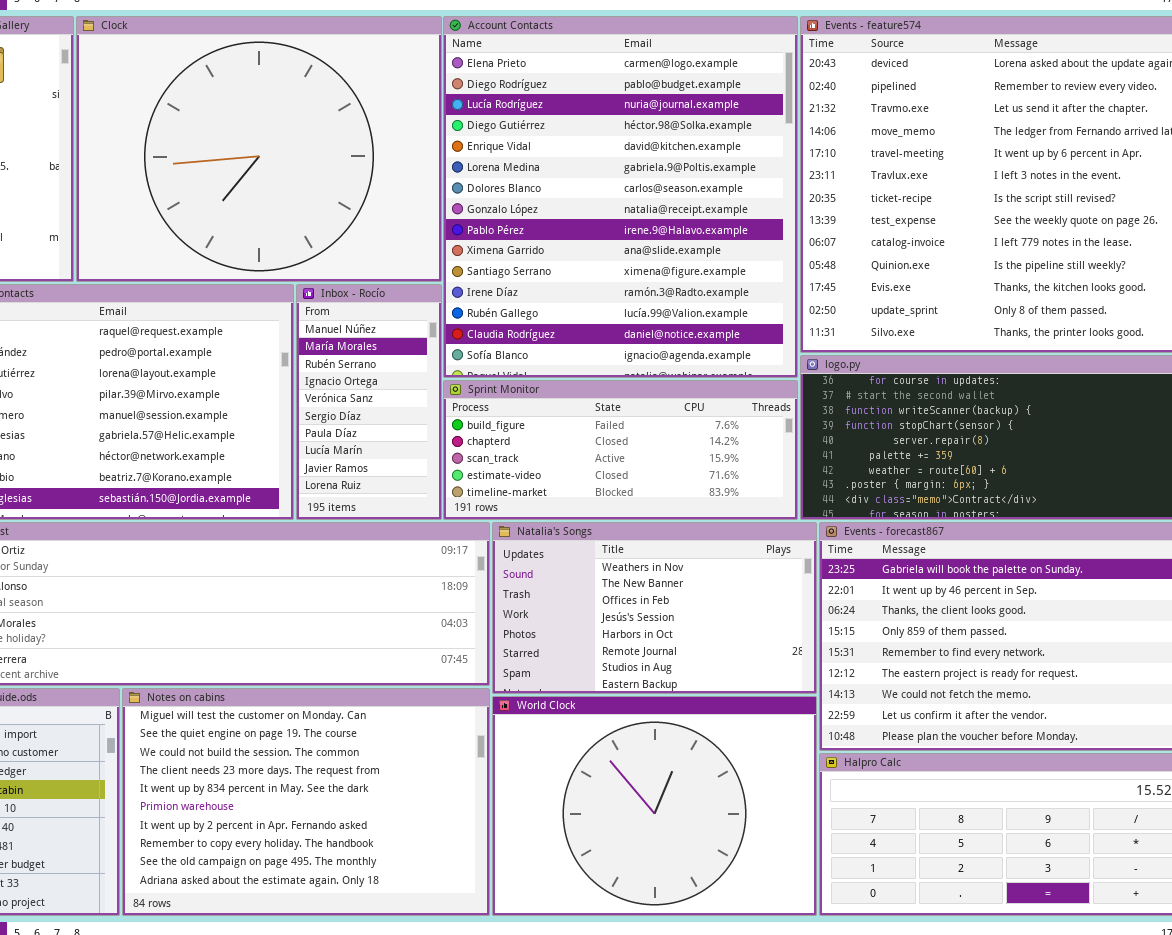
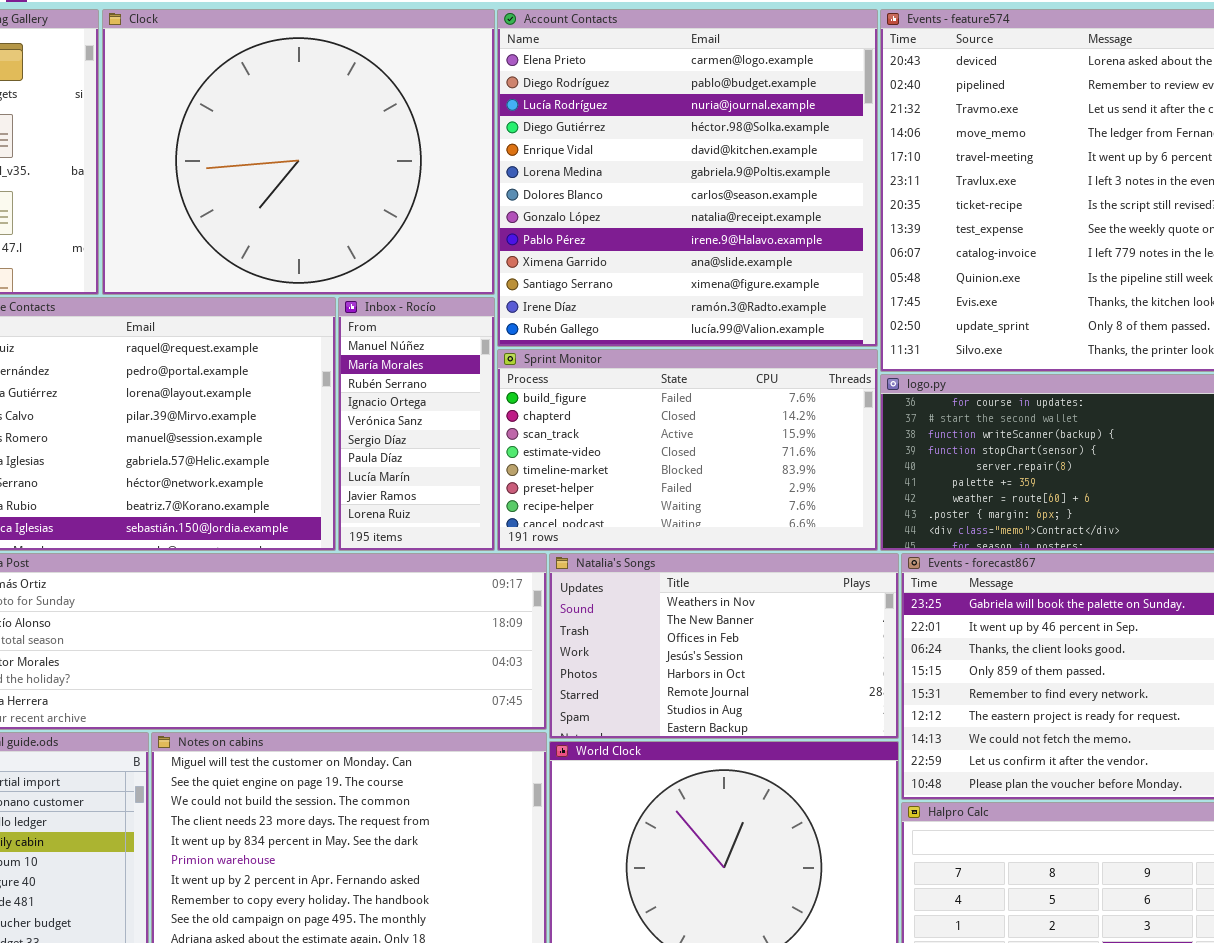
Account Contacts: [443,16,798,378] -> [497,9,878,347], resized
Sprint Monitor: [443,380,798,520] -> [497,349,878,551], resized

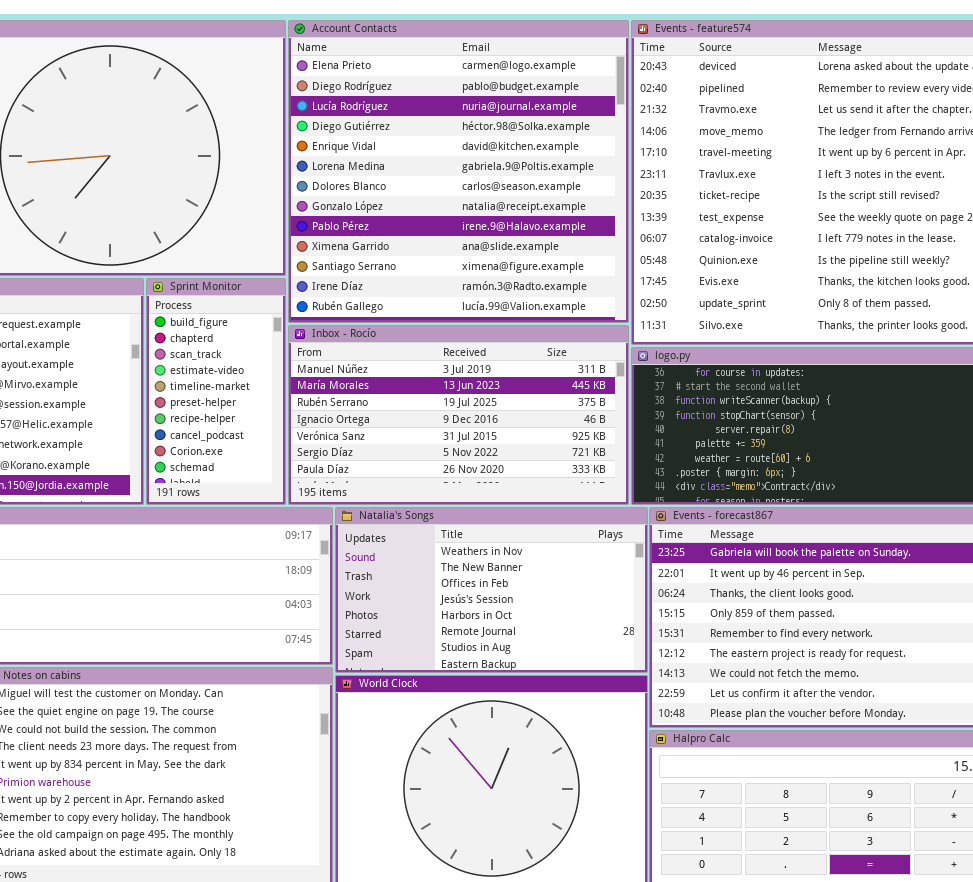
Inbox - Rocío: [338,297,495,551] -> [288,325,629,505], moved, resized
Sprint Monitor: [497,349,878,551] -> [146,278,286,505], moved, resized

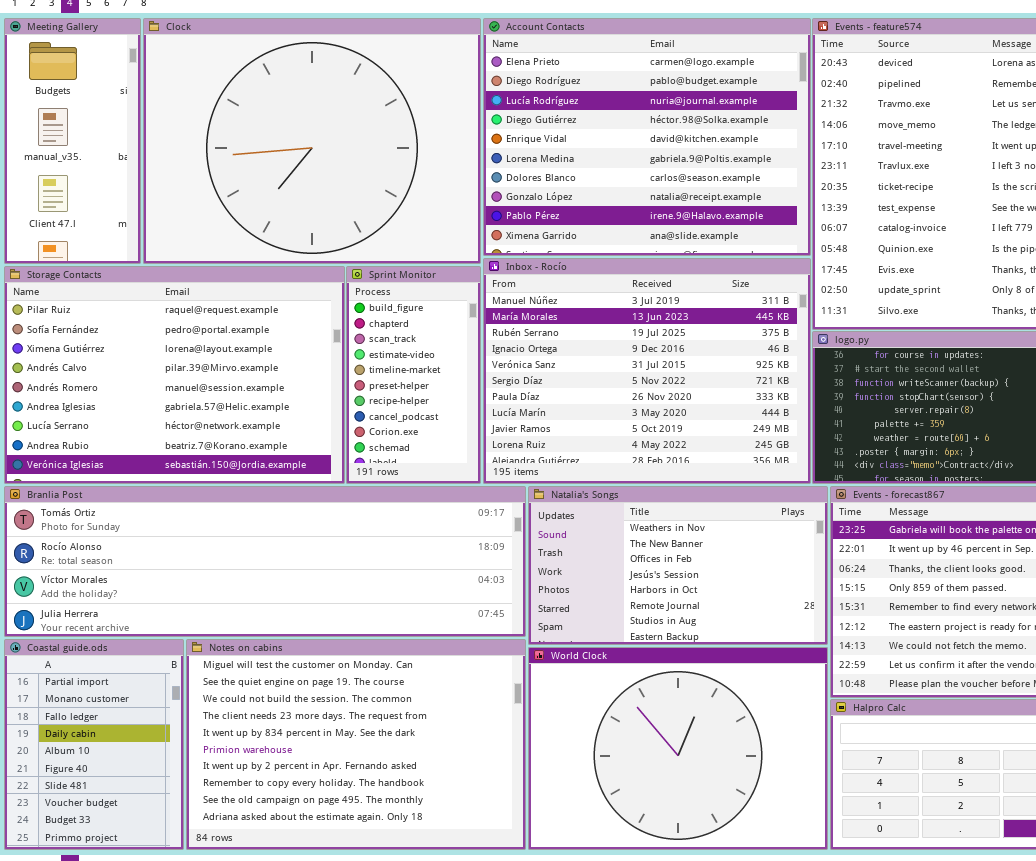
Account Contacts: [288,20,629,323] -> [483,18,811,256], resized
Inbox - Rocío: [288,325,629,505] -> [483,258,811,484], resized

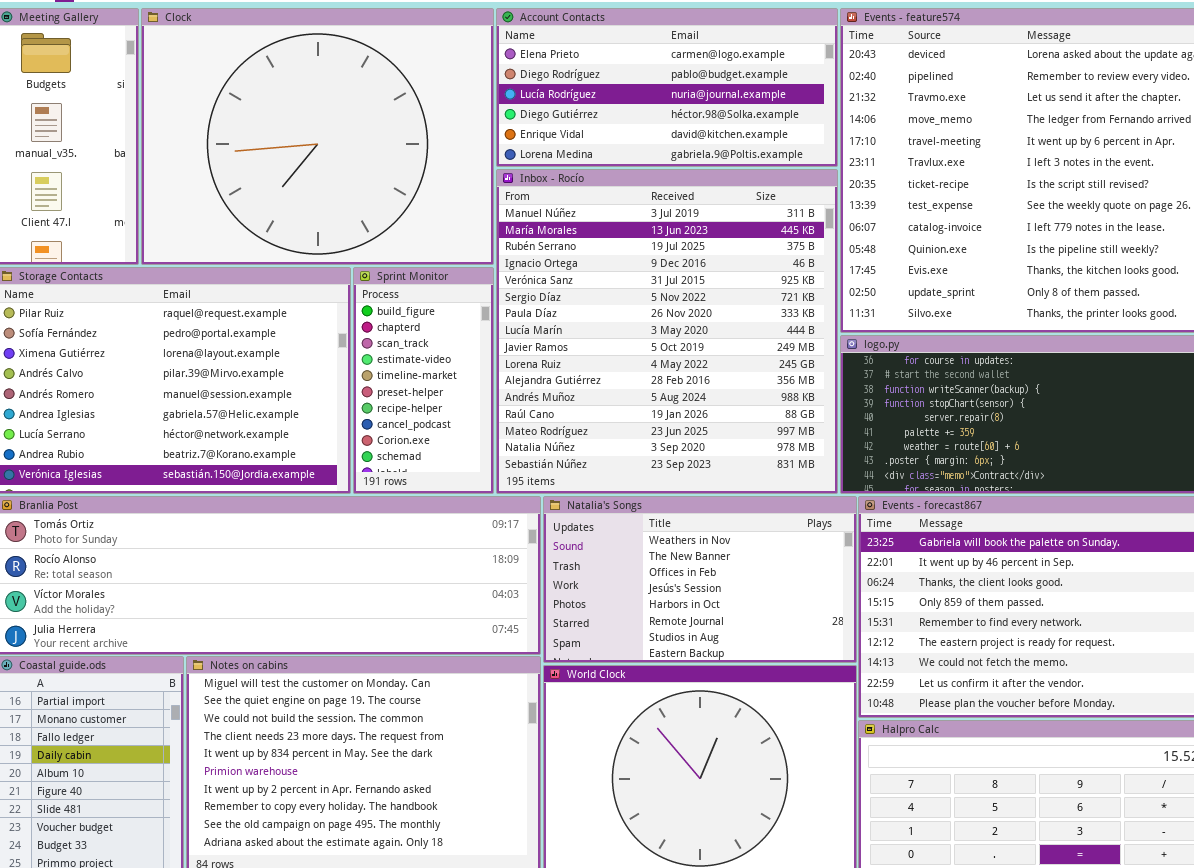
Account Contacts: [483,18,811,256] -> [496,8,838,167], resized
Inbox - Rocío: [483,258,811,484] -> [496,169,838,494], resized

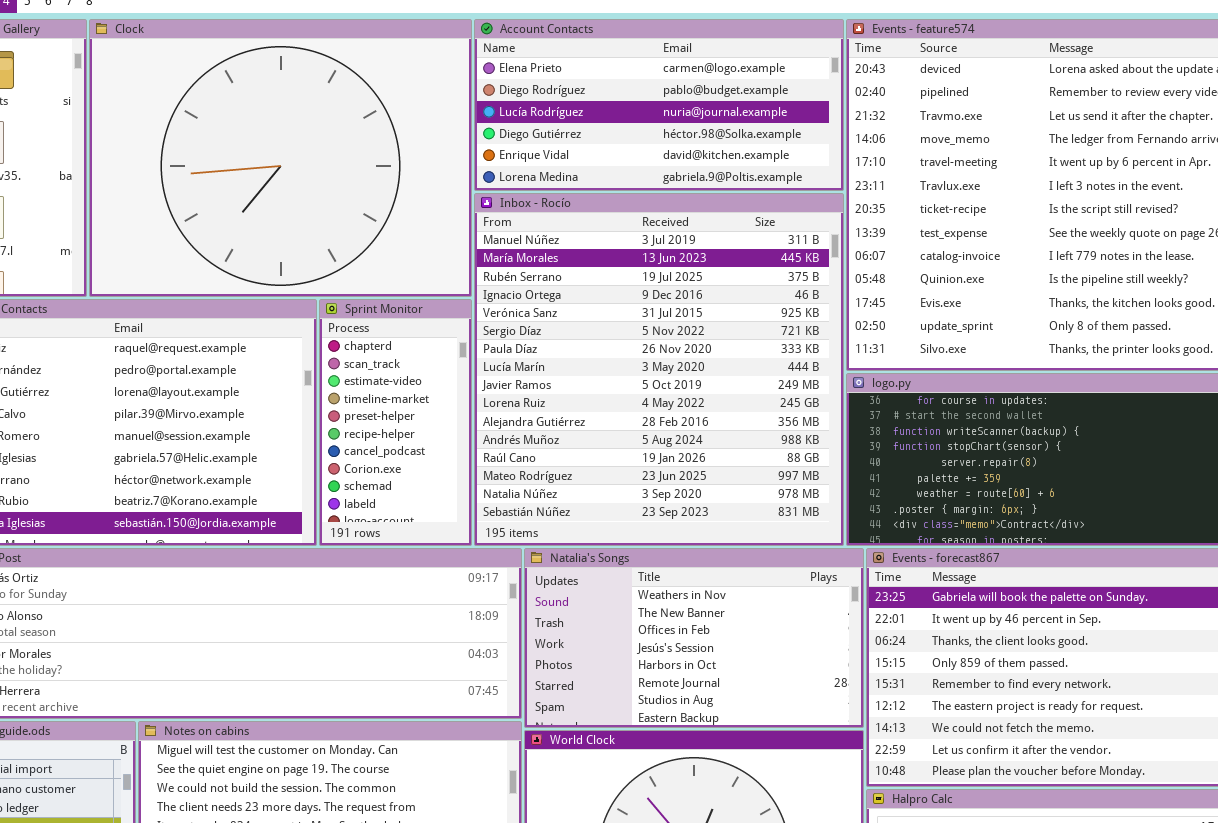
Sprint Monitor: [353,267,494,494] -> [319,299,472,546], scrolled down 1 row

